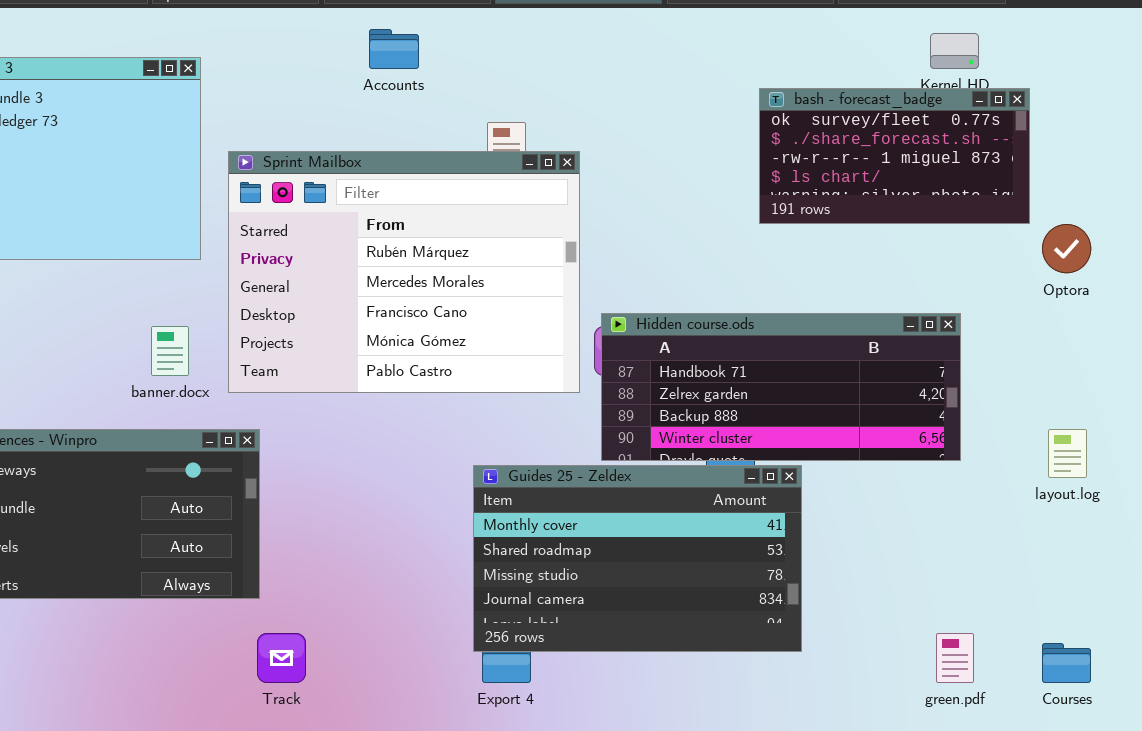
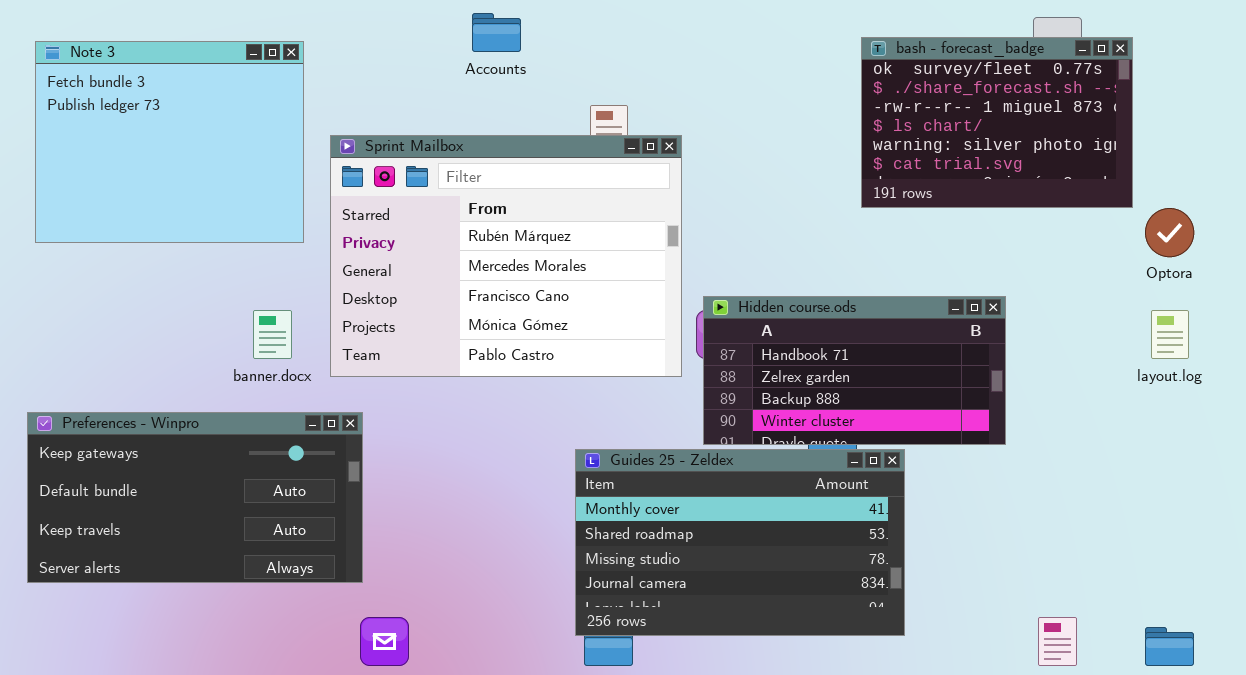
bash - forecast_badge: [759,88,1030,224] -> [861,37,1133,208], resized
Hidden course.ods: [601,313,961,461] -> [703,296,1006,445], resized
layout.log: [1048,429,1087,478] -> [1151,310,1189,359], moved

